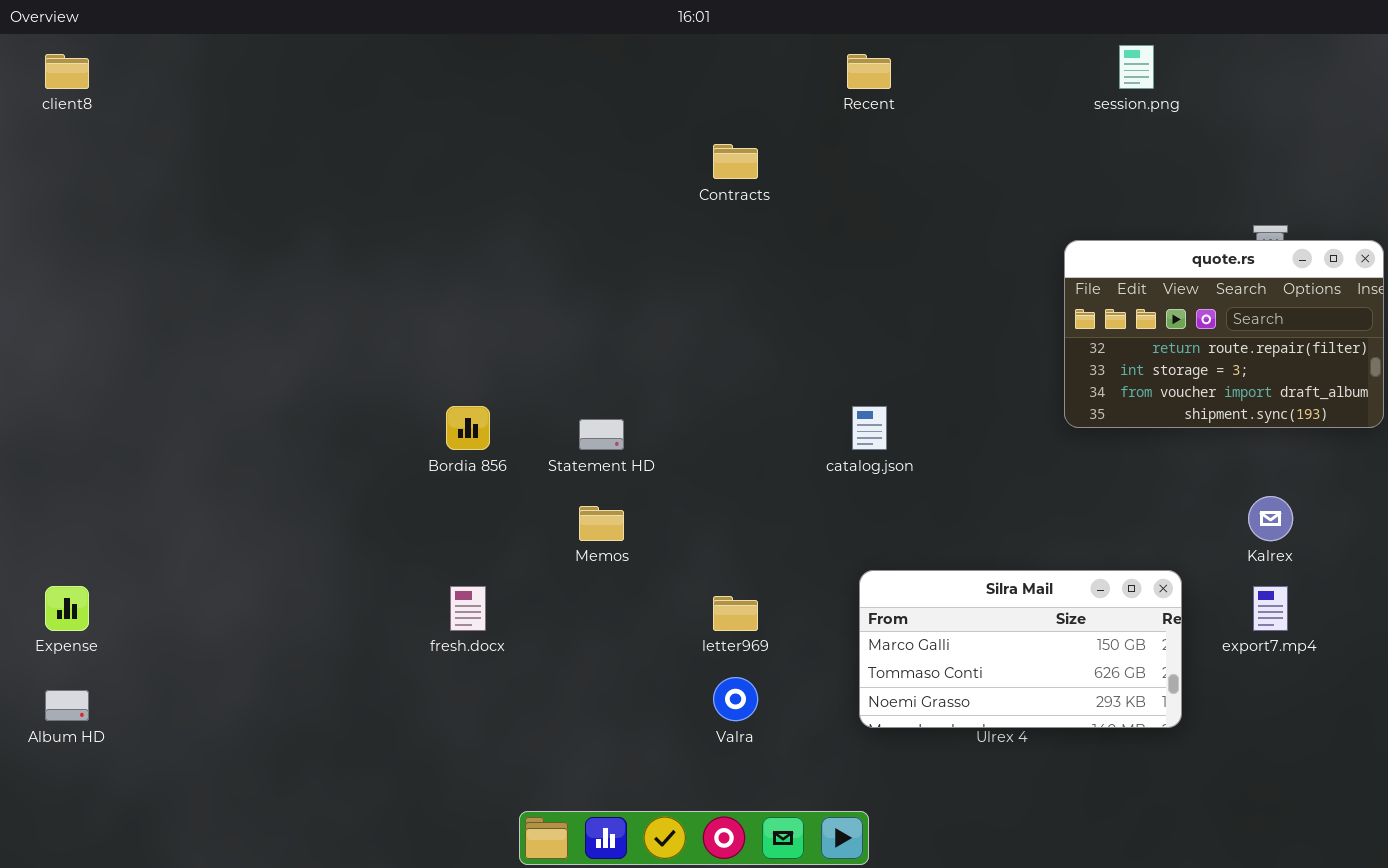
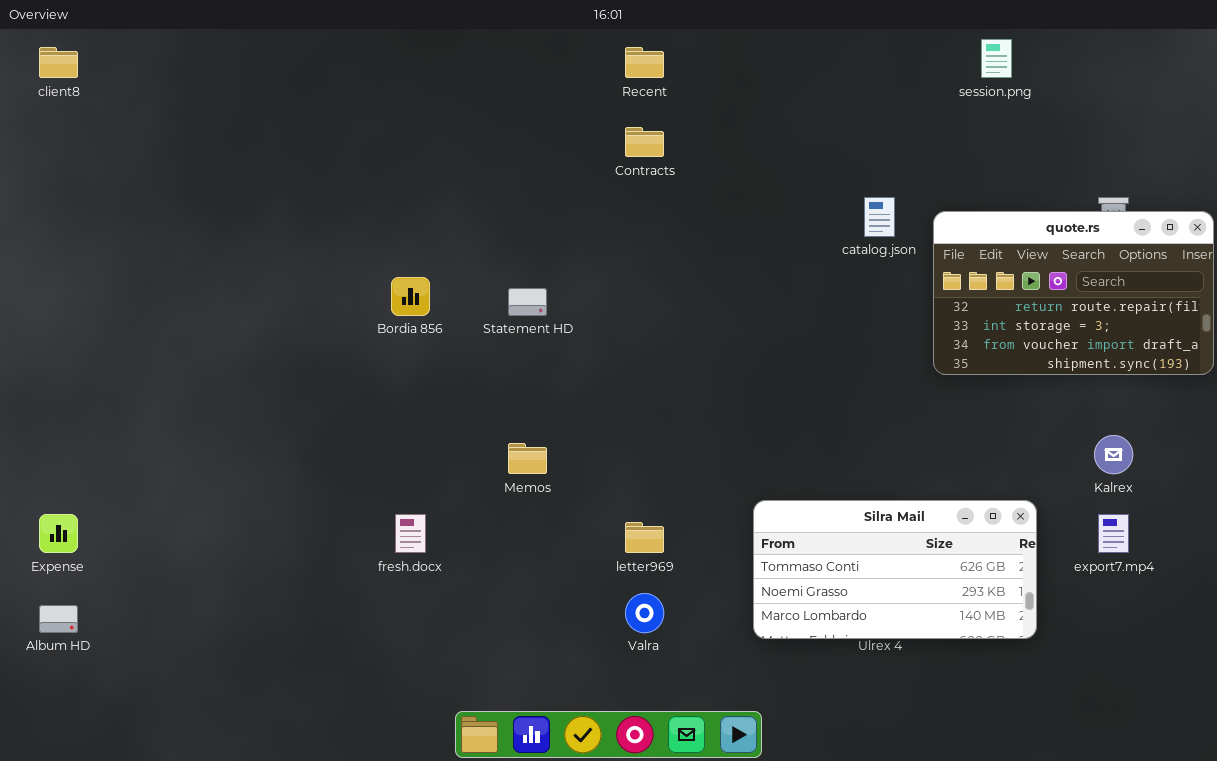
Recent: [847,54,891,89] -> [625,47,664,78], moved
Bordia 856: [446,406,490,450] -> [391,277,430,316], moved
catalog.json: [852,406,887,450] -> [864,197,895,237], moved
Statement HD: [579,419,624,450] -> [508,288,547,316], moved
Silra Mail: [859,570,1182,728] -> [753,500,1037,639], scrolled down 1 row

